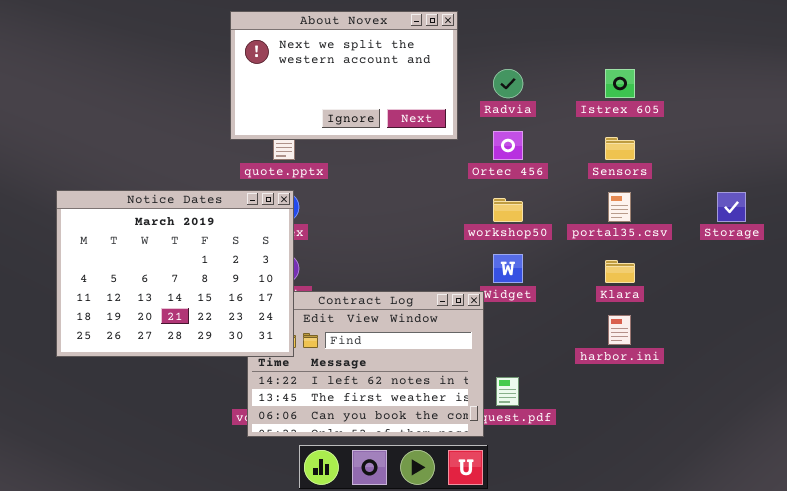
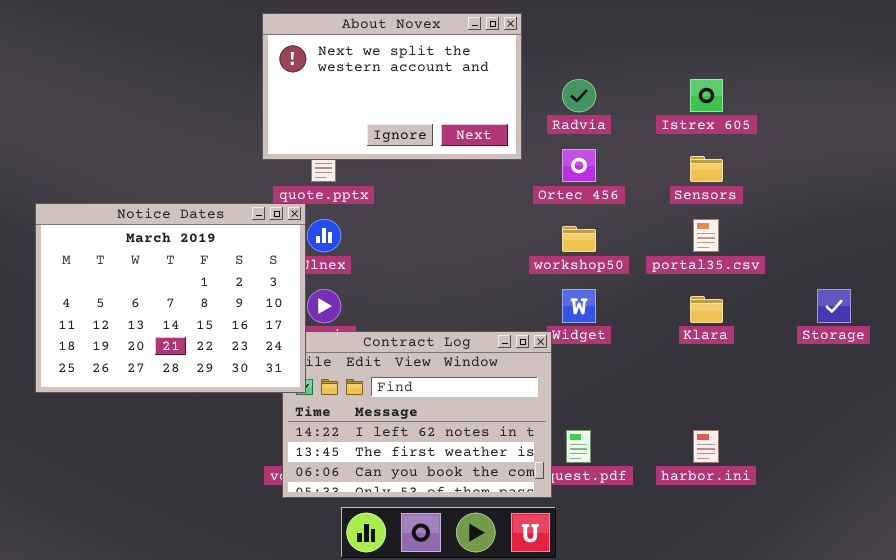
Notice Dates: [56,190,294,357] -> [35,203,306,393], moved
Storage: [717,192,746,222] -> [817,289,851,323], moved
harbor.ini: [608,315,631,345] -> [693,430,719,463], moved

